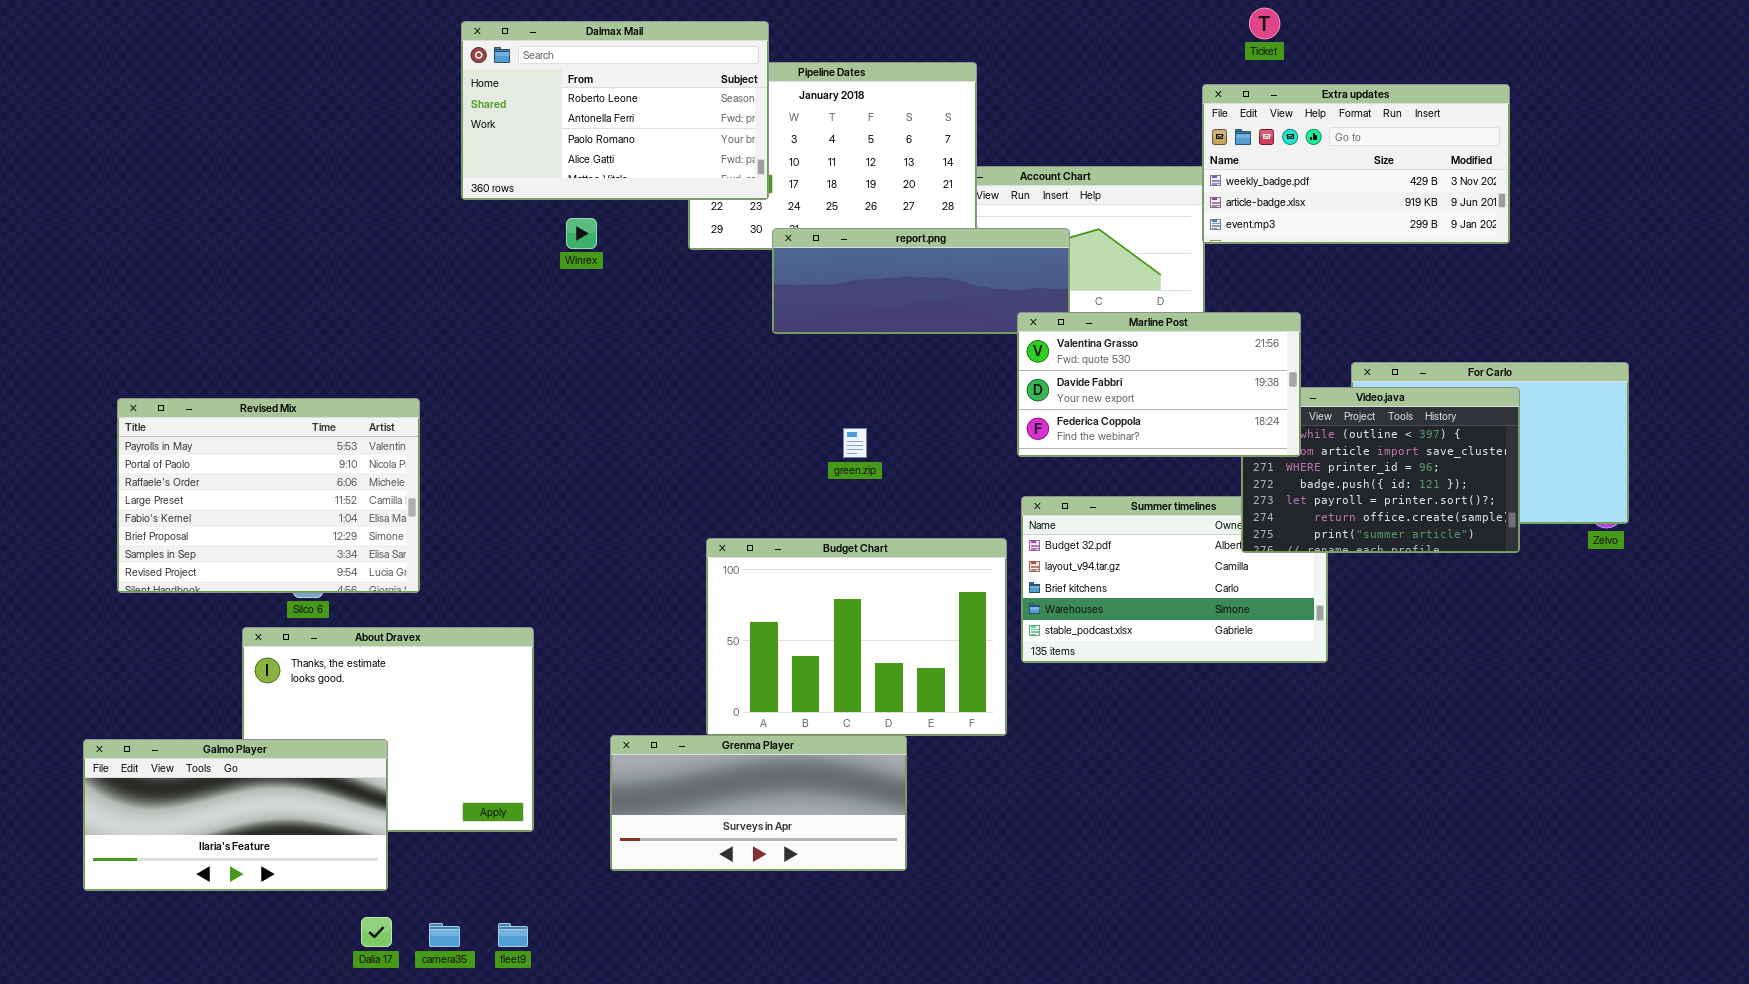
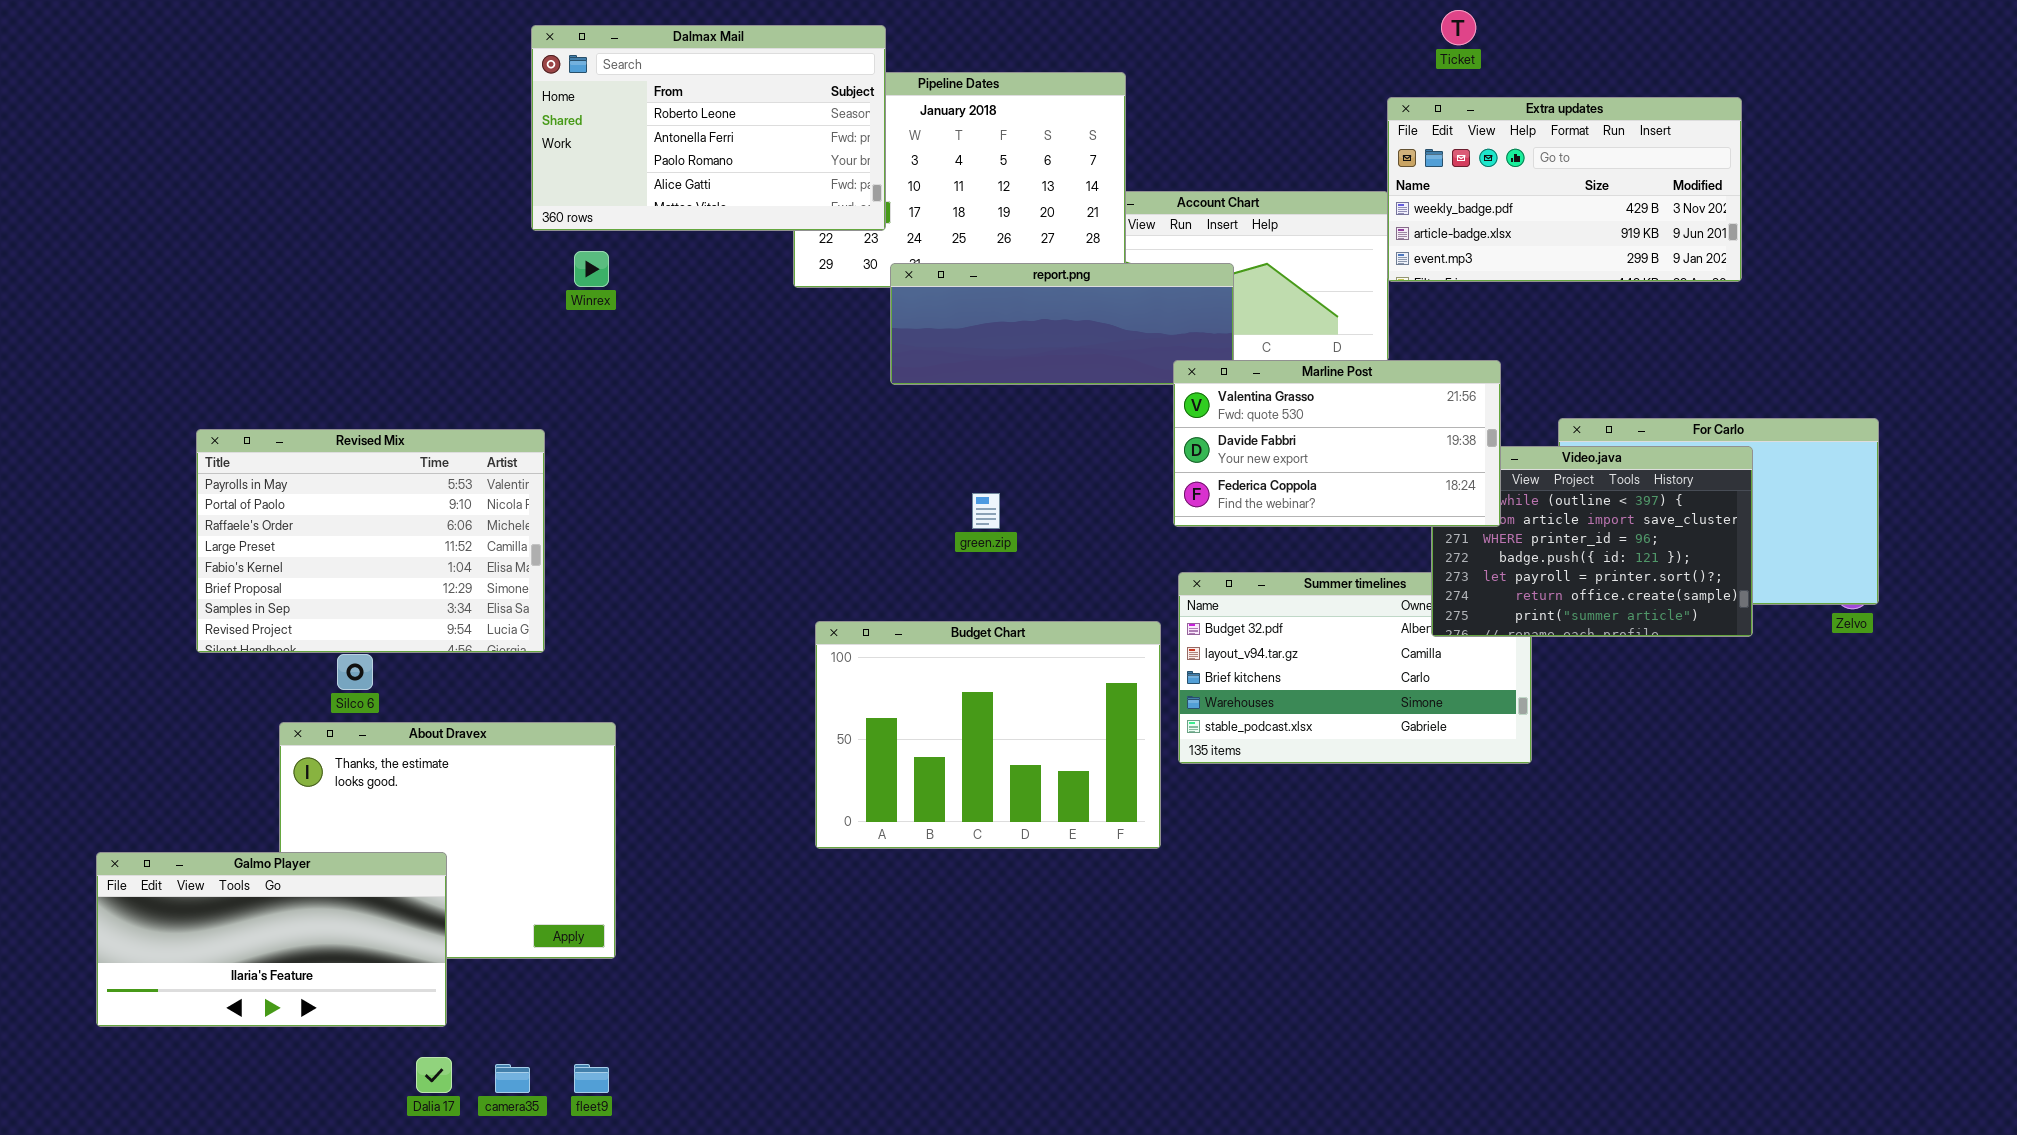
Winrex: [566,218,597,249] -> [574,251,609,287], moved
Revised Mix: [117,398,420,593] -> [196,429,545,653], moved
Grenma Player: [610,735,907,871] -> none, closed

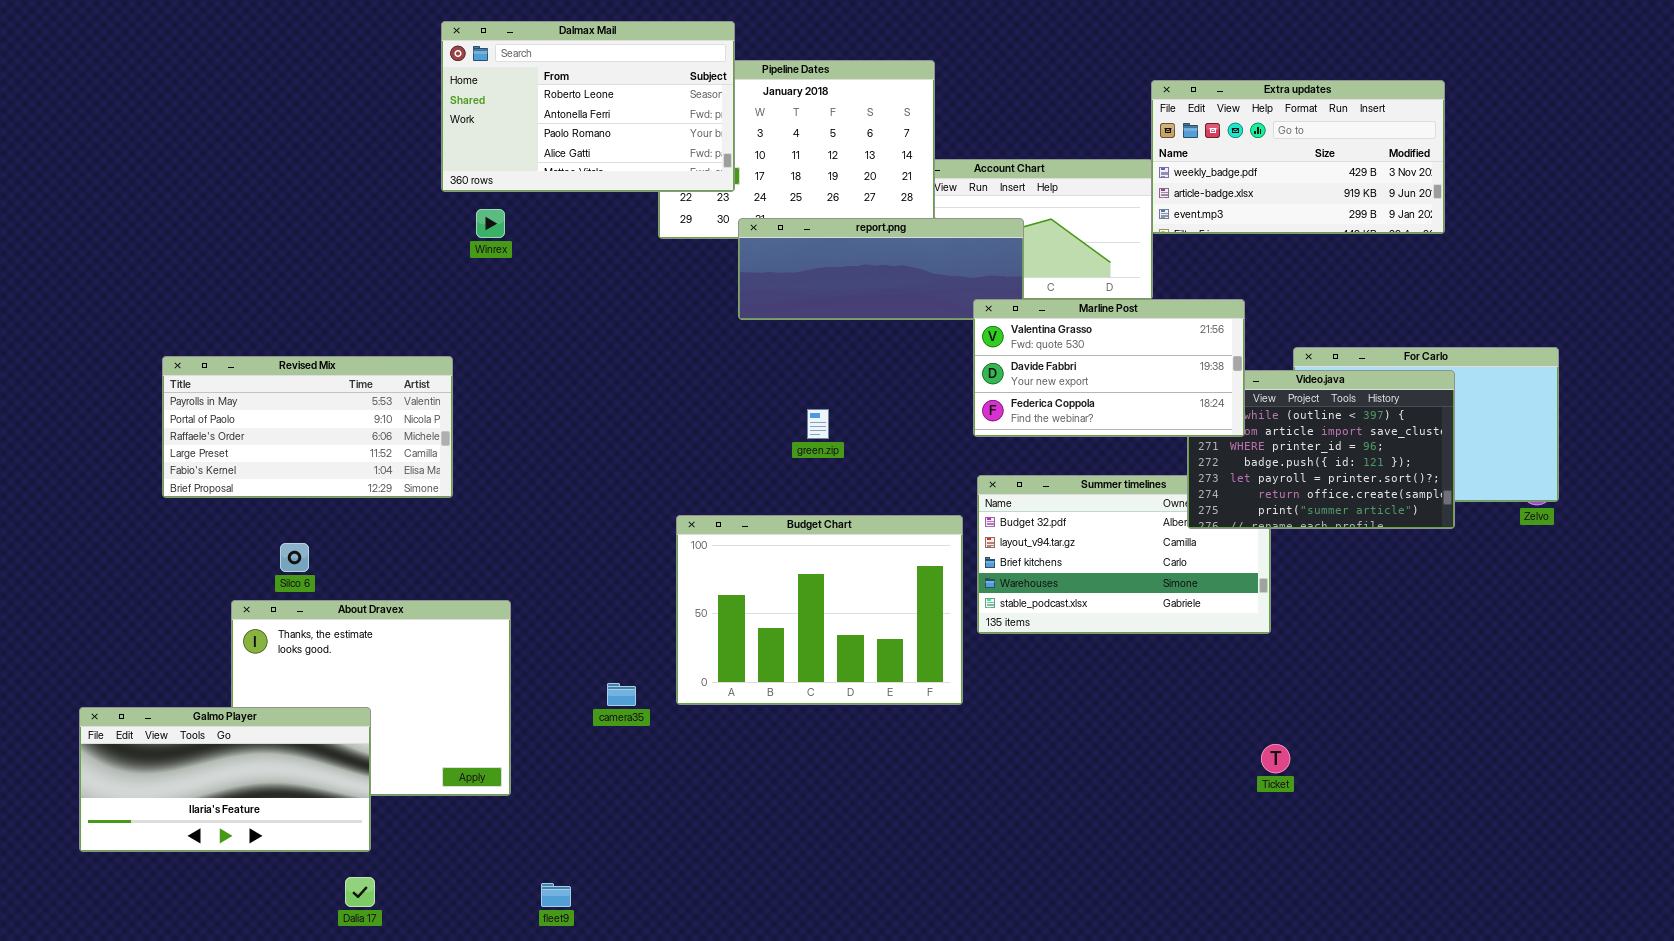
Ticket: [1441,10,1476,45] -> [1261,744,1290,773], moved
Revised Mix: [196,429,545,653] -> [162,356,453,498], resized
camera35: [495,1064,530,1093] -> [607,683,636,706], moved
fleet9: [574,1064,609,1093] -> [541,883,571,907], moved

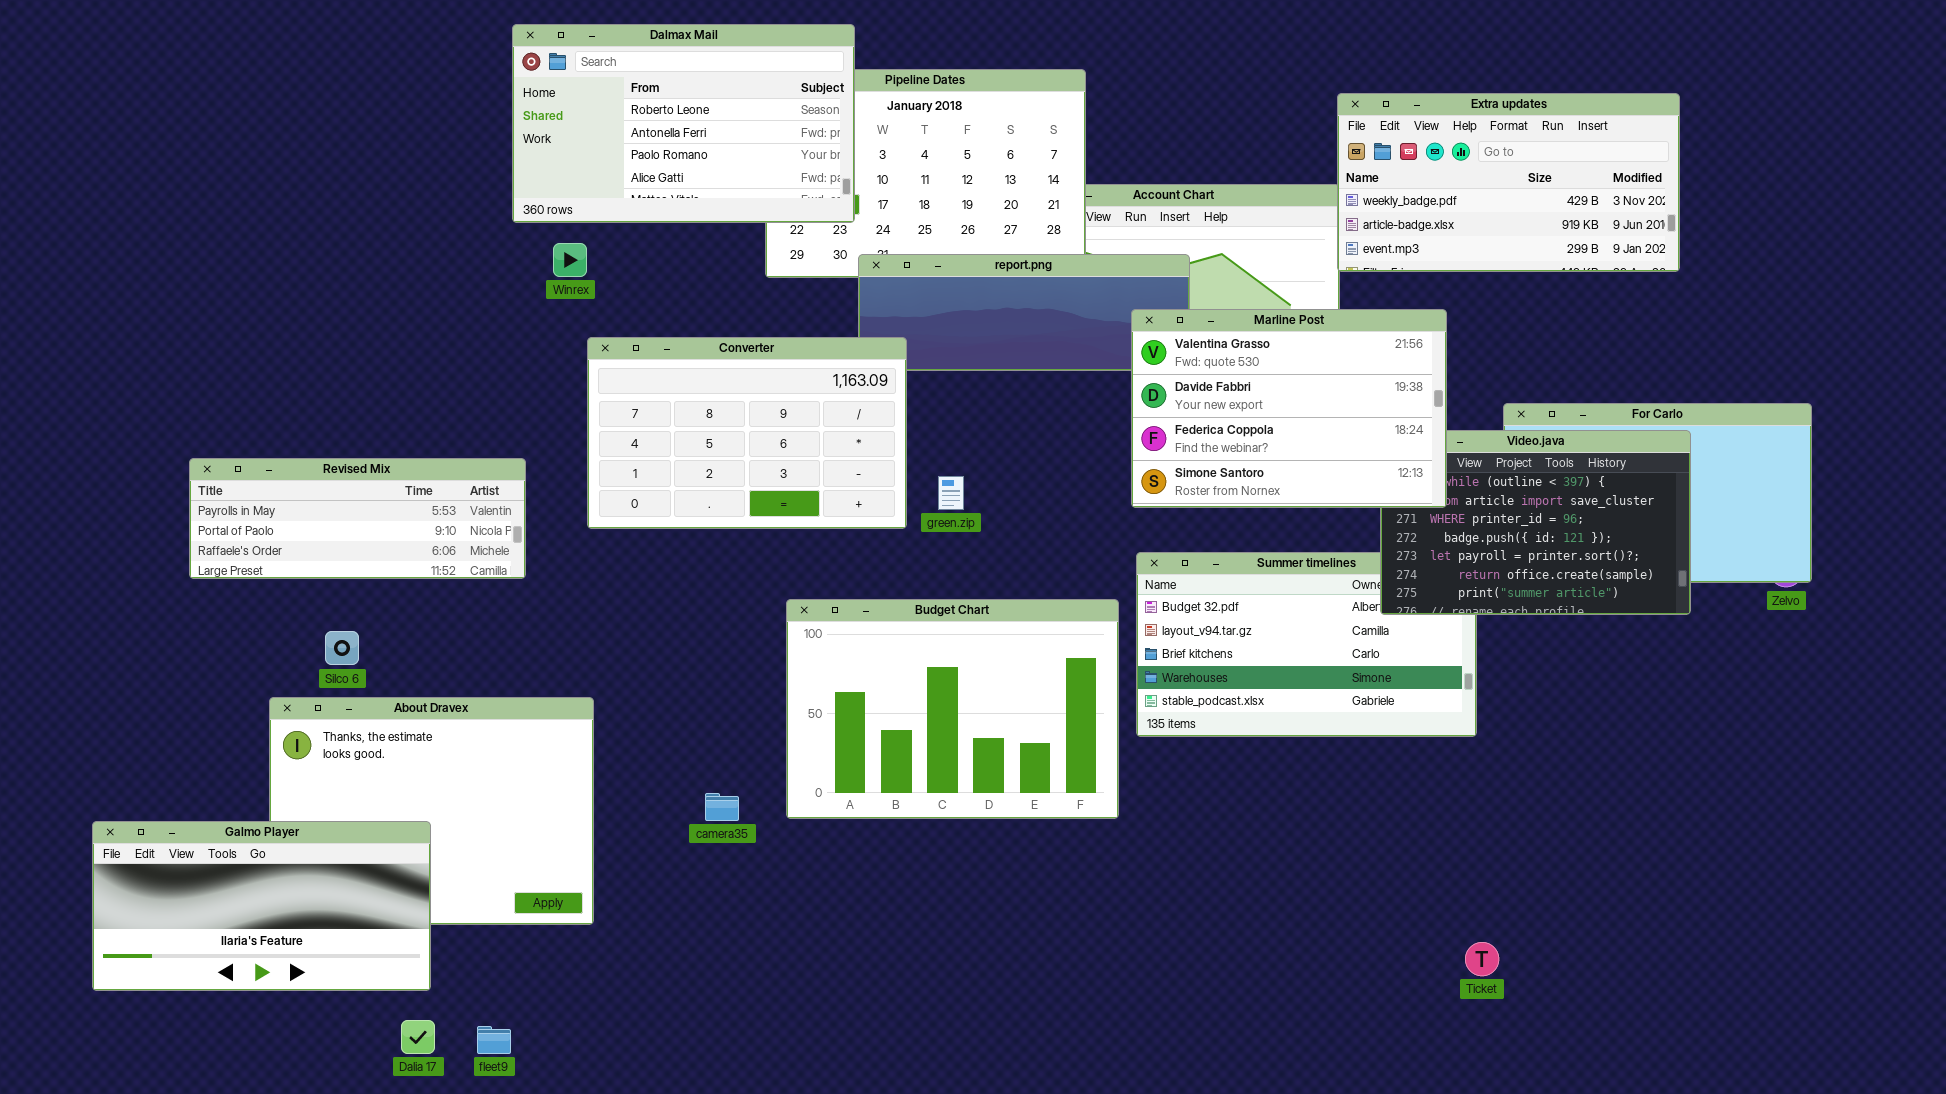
Converter: none -> [587,337,907,529], opened
Marline Post: [973,299,1245,437] -> [1131,309,1447,508], resized
Revised Mix: [162,356,453,498] -> [189,458,526,579], resized
Ticket: [1261,744,1290,773] -> [1465,942,1499,976], moved
fleet9: [541,883,571,907] -> [477,1026,511,1054], moved

